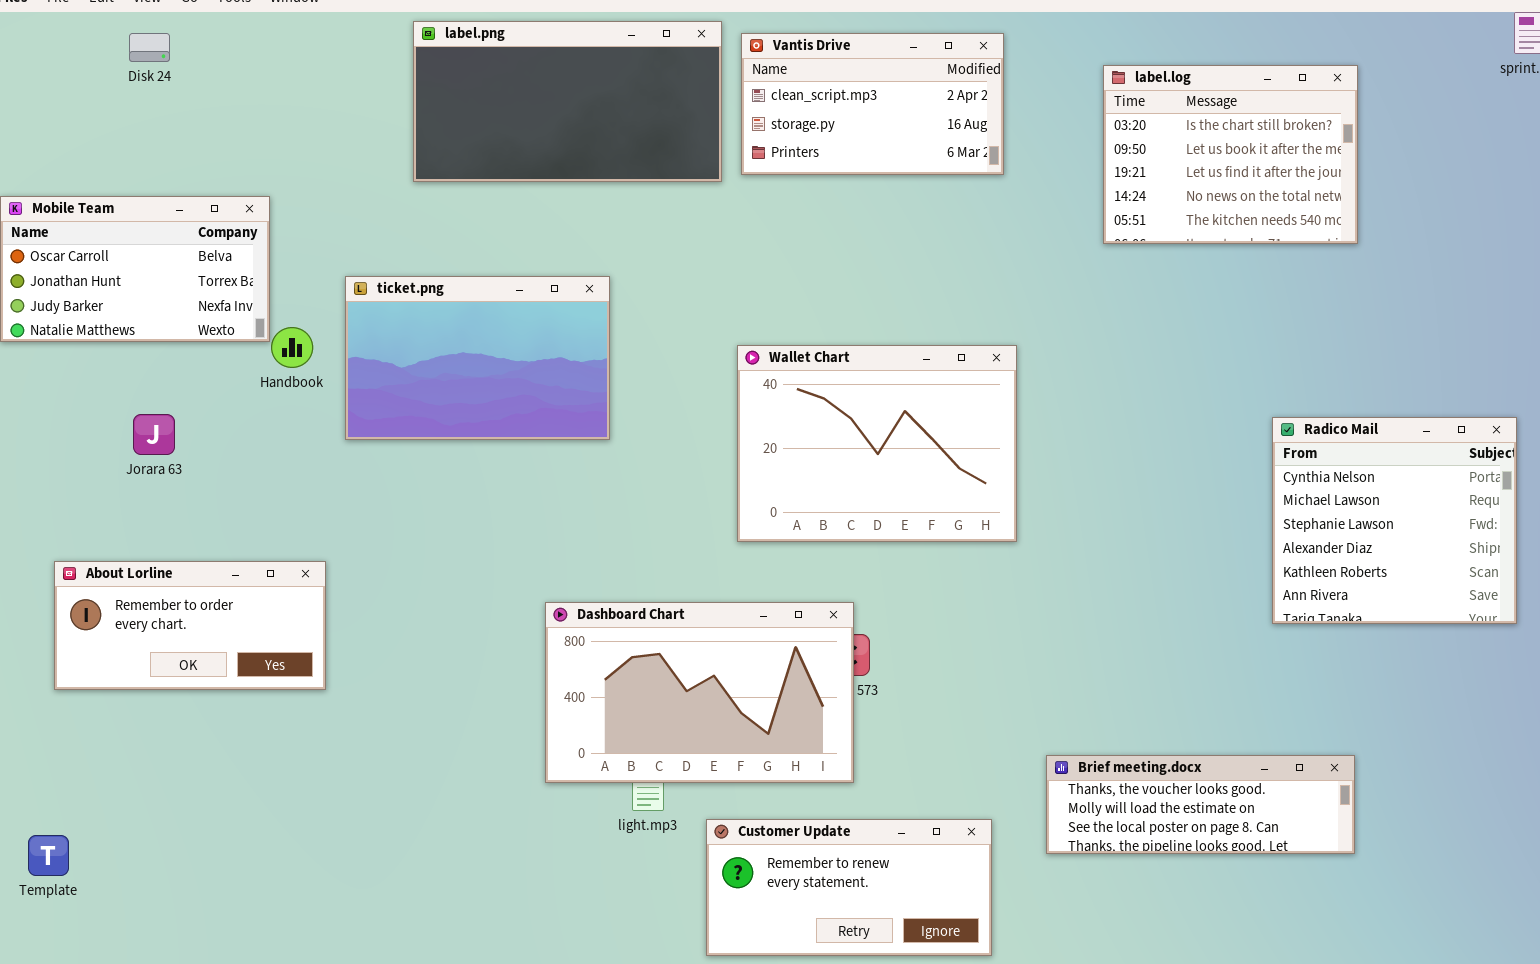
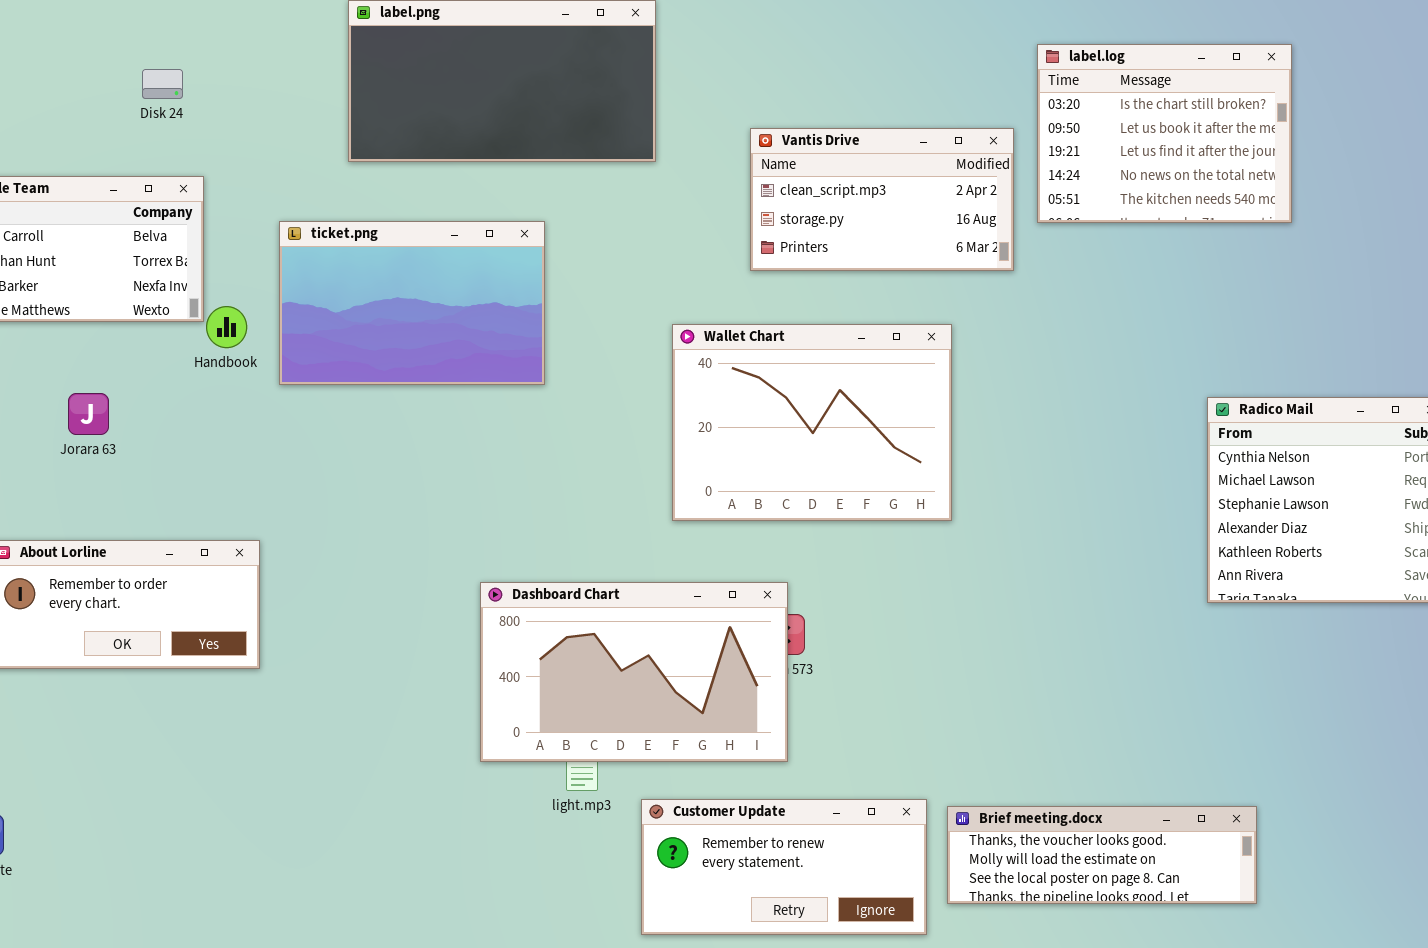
Disk 24: [129,33,170,62] -> [142,69,183,99], moved
Vantis Drive: [741,33,1004,175] -> [750,128,1014,271], moved
ticket.png: [345,276,610,440] -> [279,221,545,385], moved
Brief meeting.docx: [1046,755,1355,854] -> [947,806,1257,904], moved

